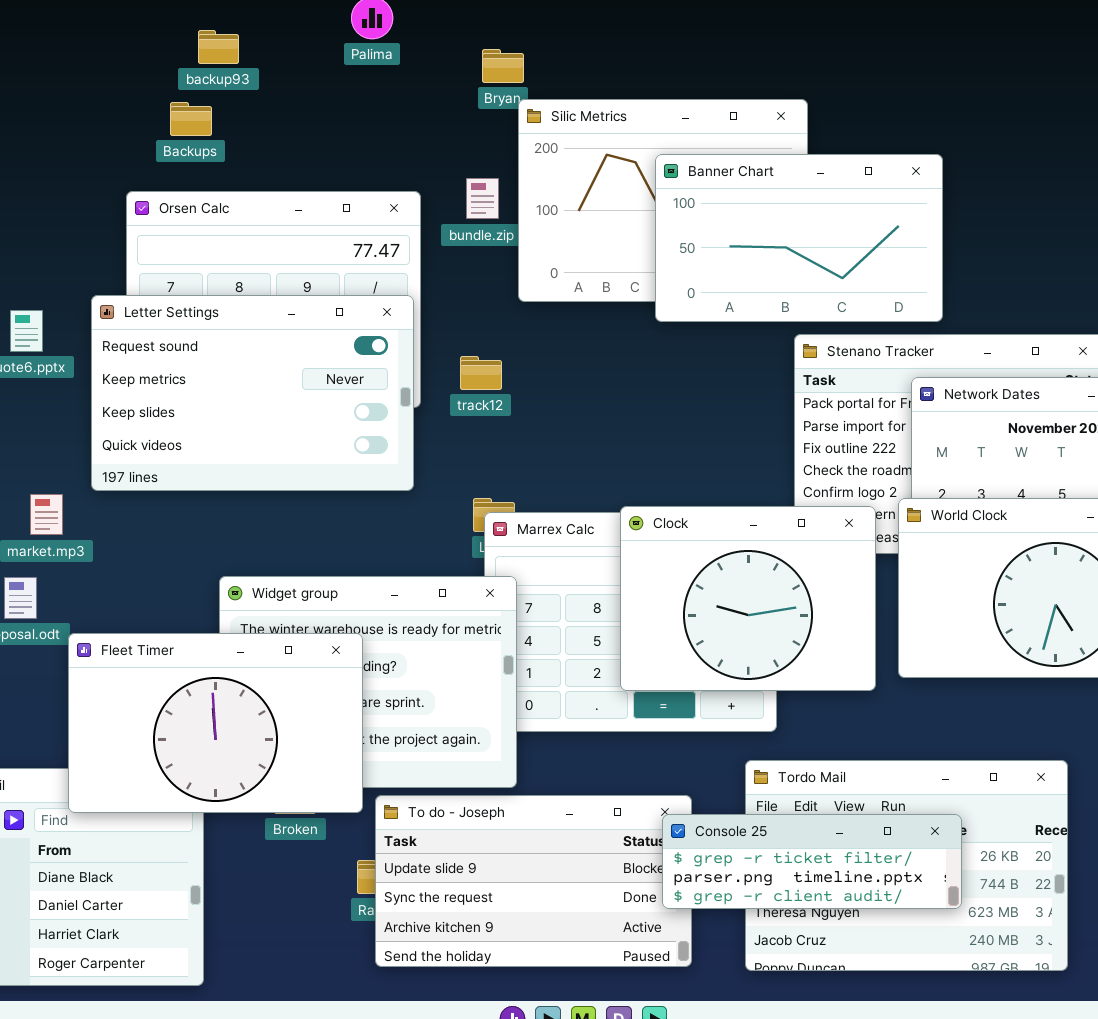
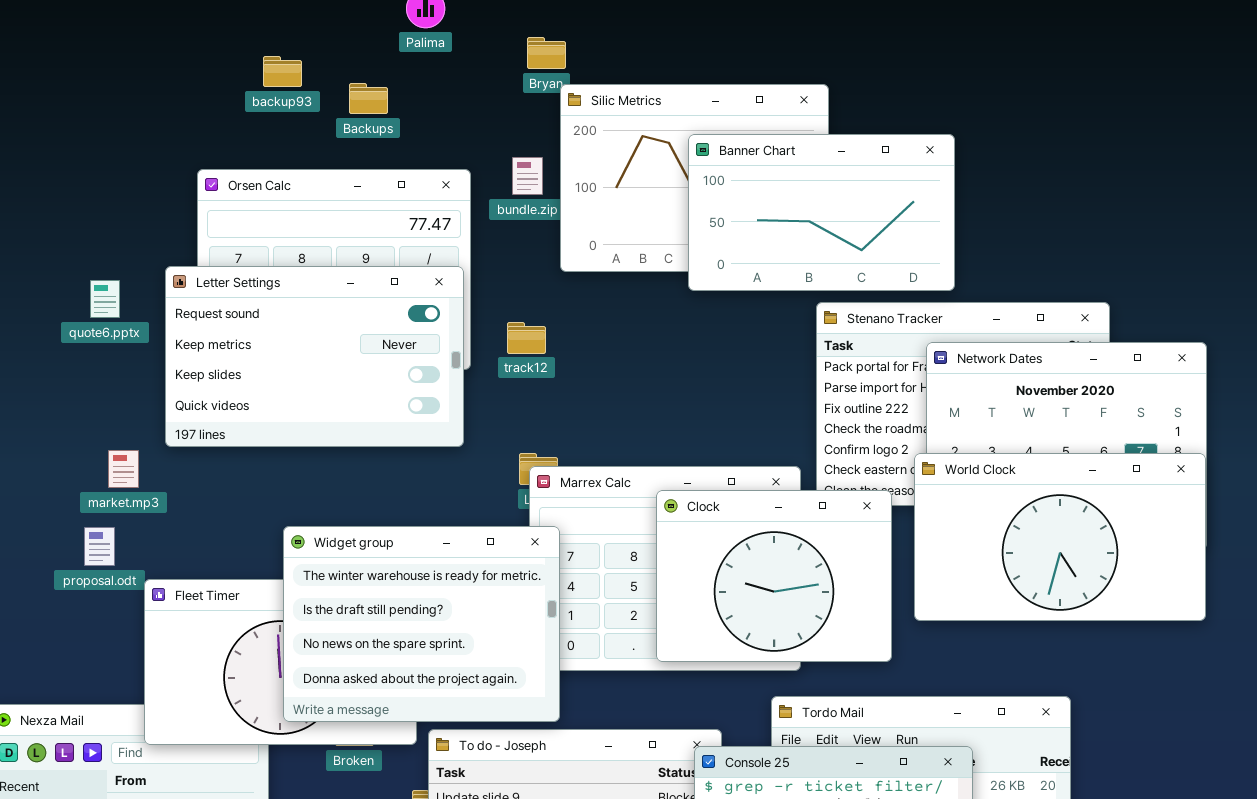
backup93: [198,30,239,64] -> [263,56,302,87], moved
Backups: [170,102,212,136] -> [349,83,388,114], moved
Clock: [620,506,876,691] -> [656,490,892,662], moved
Widget group: [219,576,517,788] -> [283,526,560,722], raised

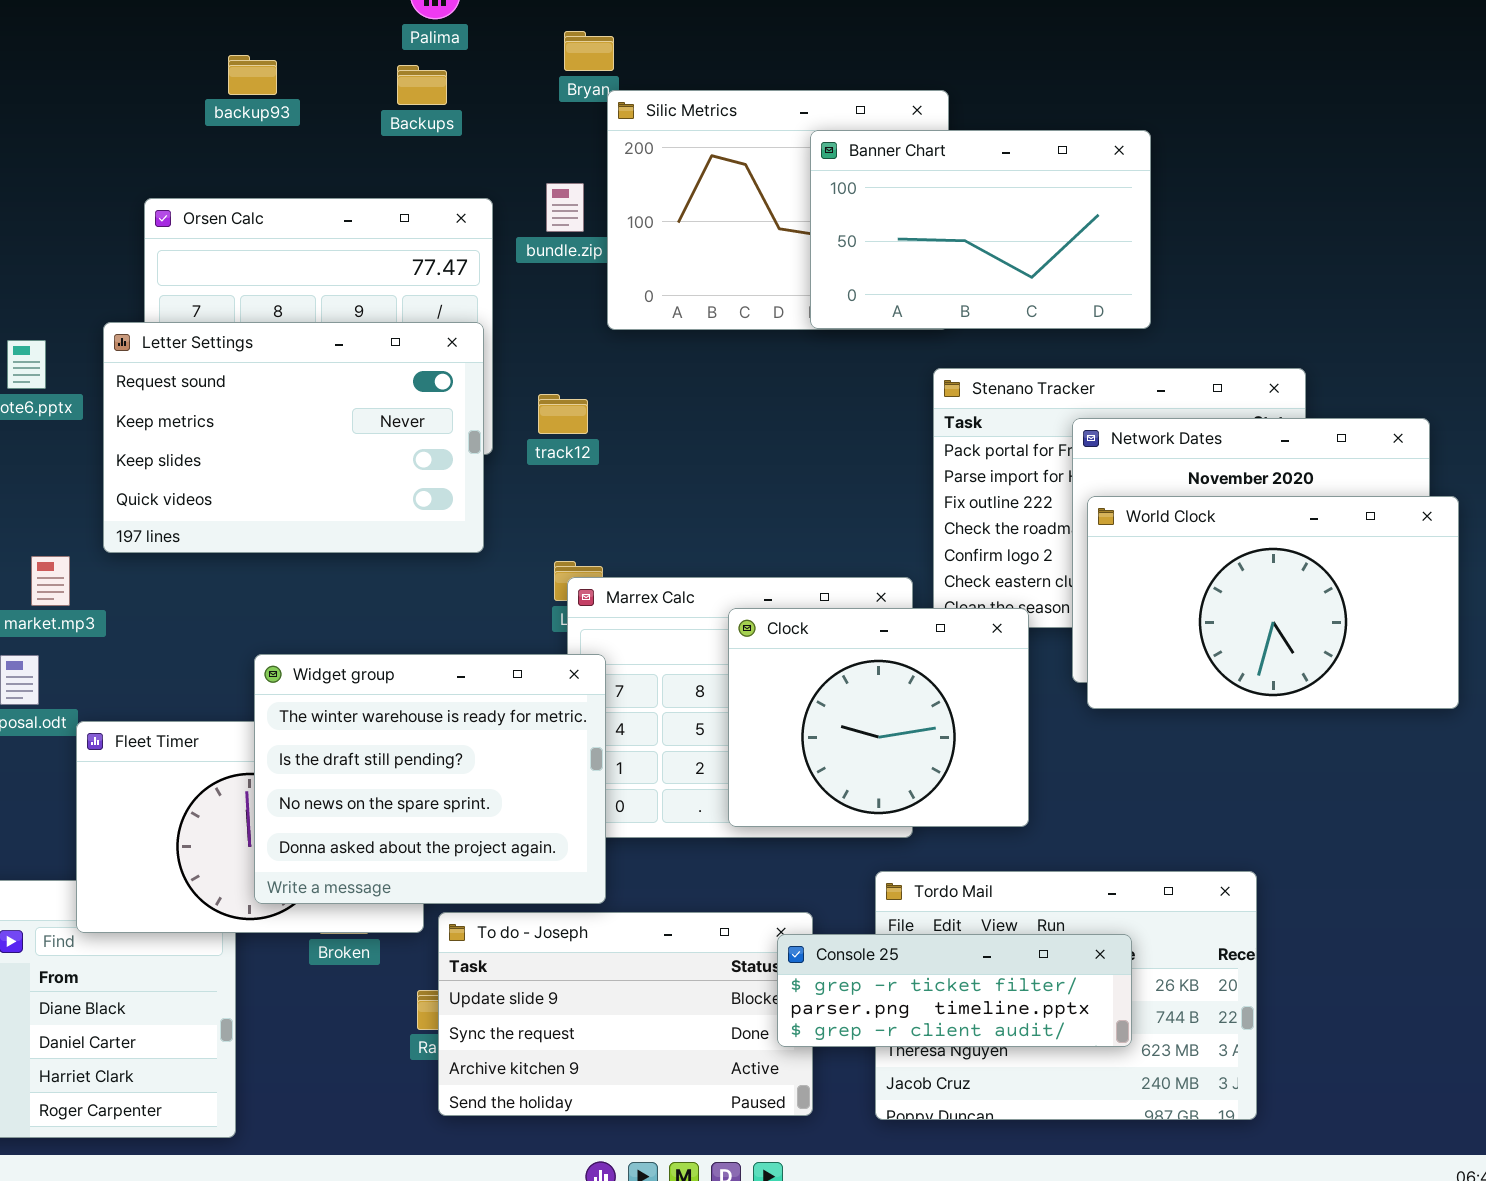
Backups: [349,83,388,114] -> [397,65,447,105], moved
Banner Chart: [688,134,955,291] -> [810,130,1151,329], moved
World Clock: [914,453,1206,621] -> [1087,496,1459,709], moved

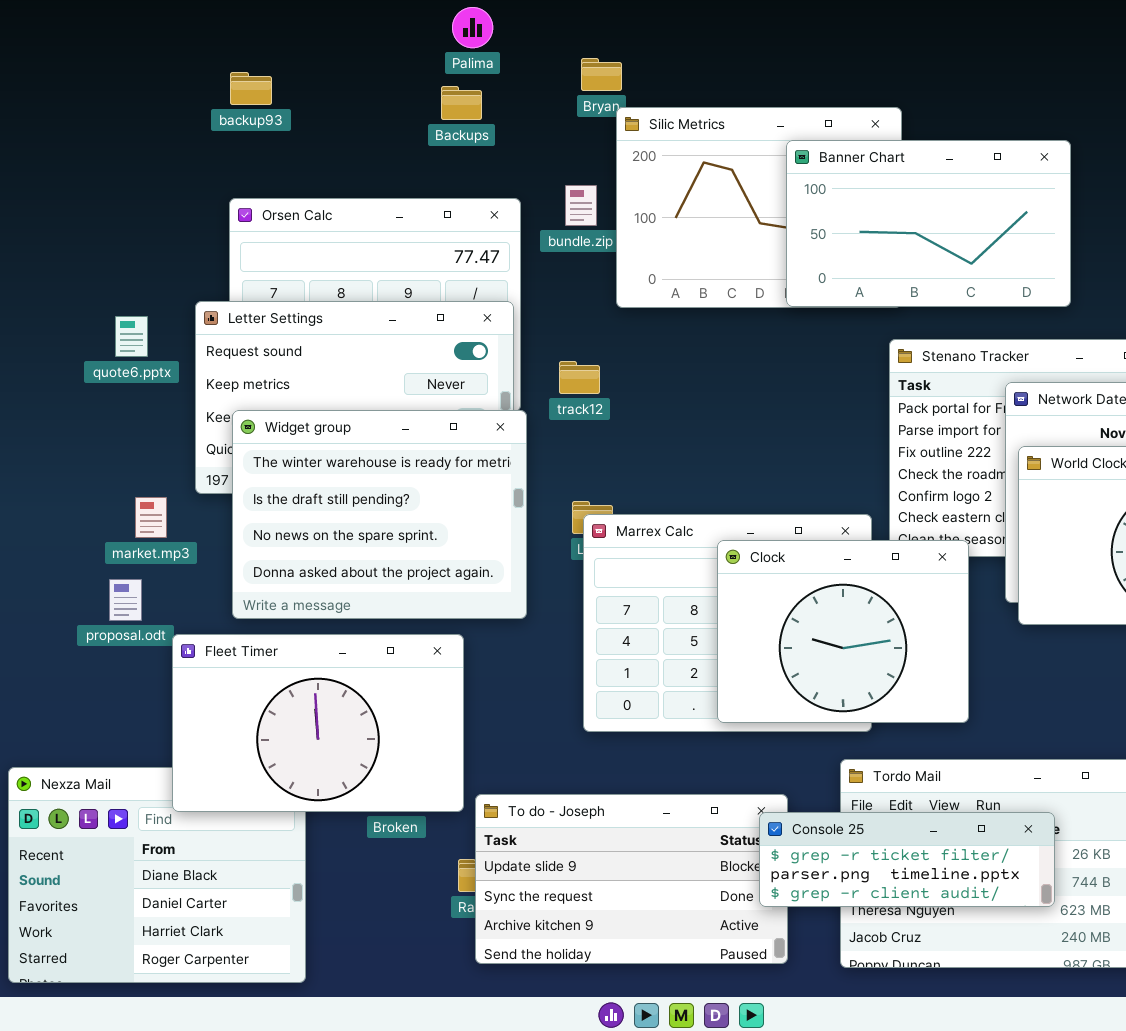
backup93: [228,55,277,95] -> [230,72,272,105], moved
Widget group: [254,654,606,904] -> [232,410,527,619], moved

